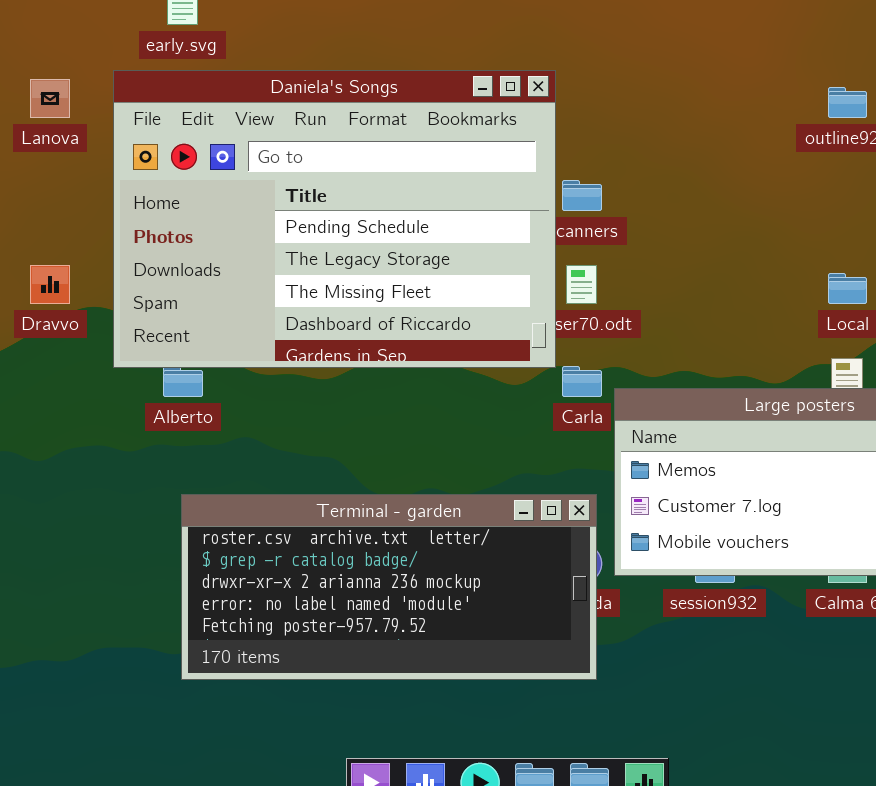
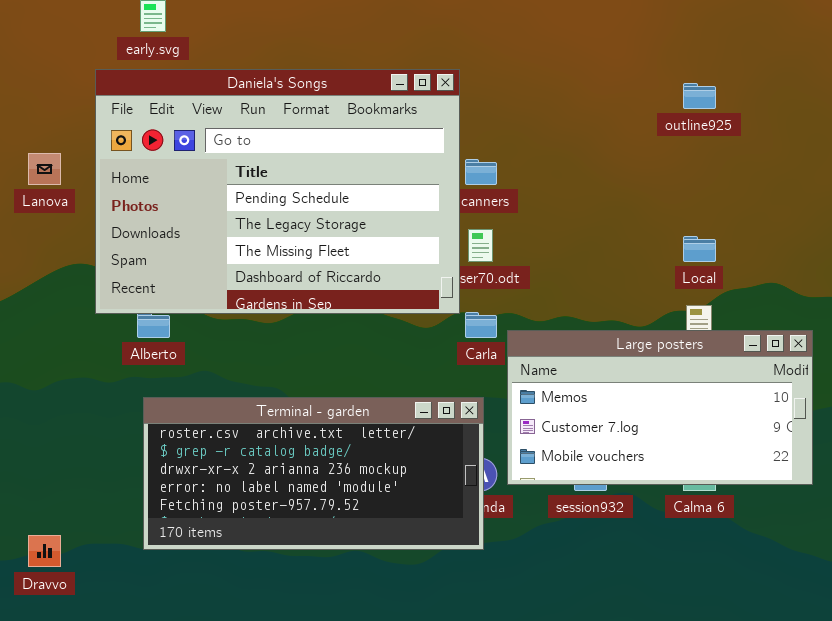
Lanova: [30,79,70,118] -> [28,153,61,185], moved
Dravvo: [30,265,70,304] -> [28,535,61,567], moved
Terminal - garden: [181,494,597,680] -> [143,397,484,550], moved

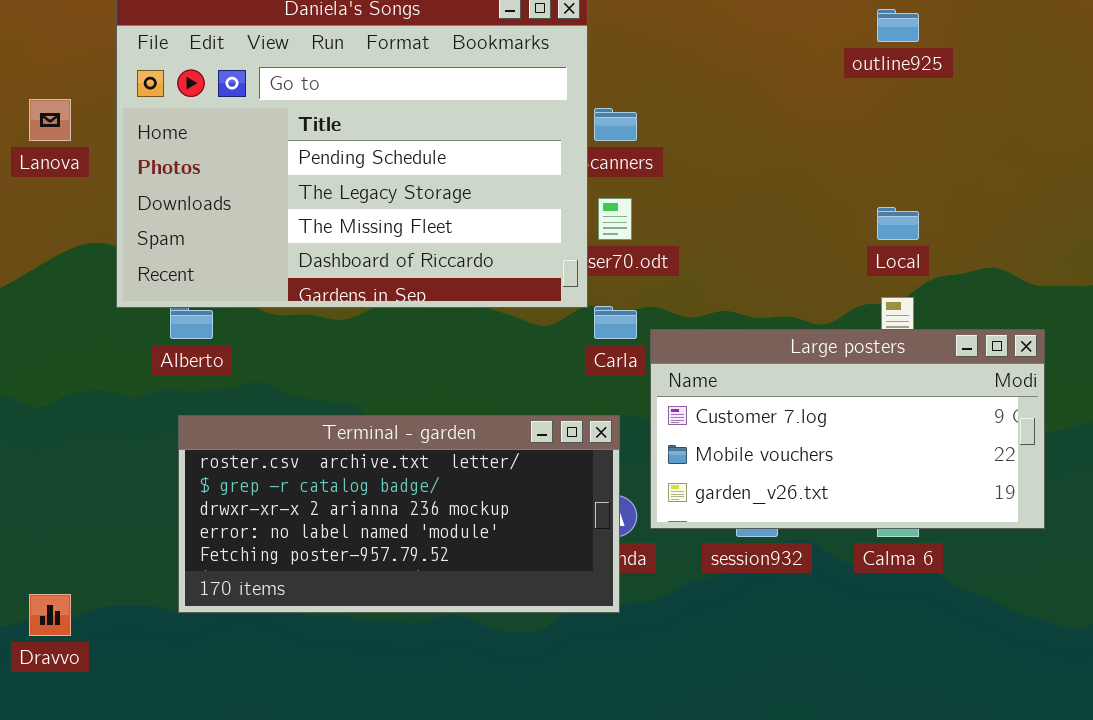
Large posters: [507,330,813,485] -> [650,329,1045,529], scrolled down 1 row

